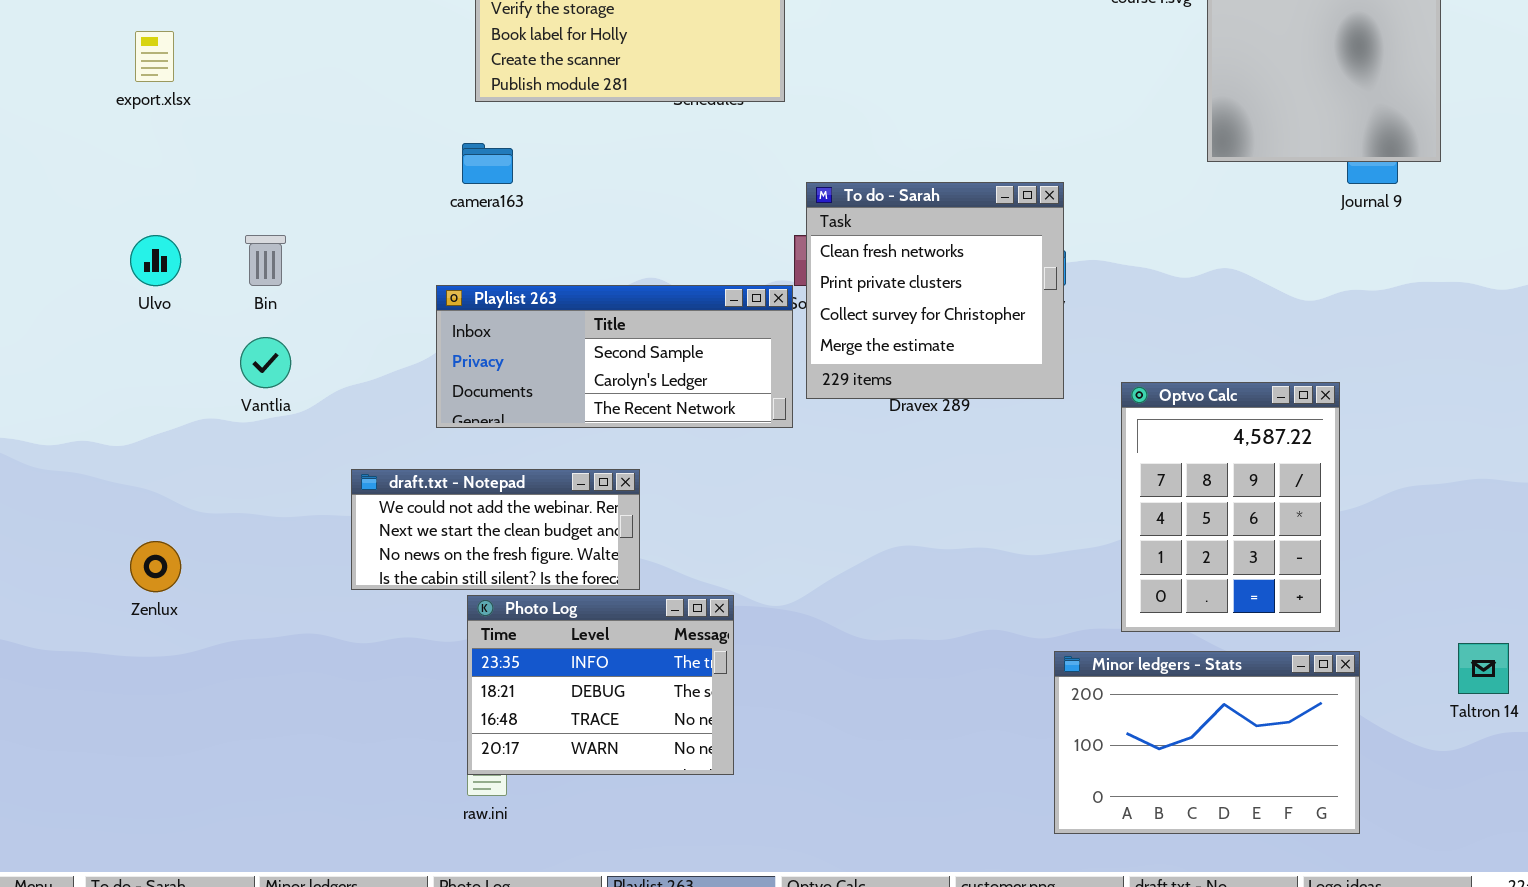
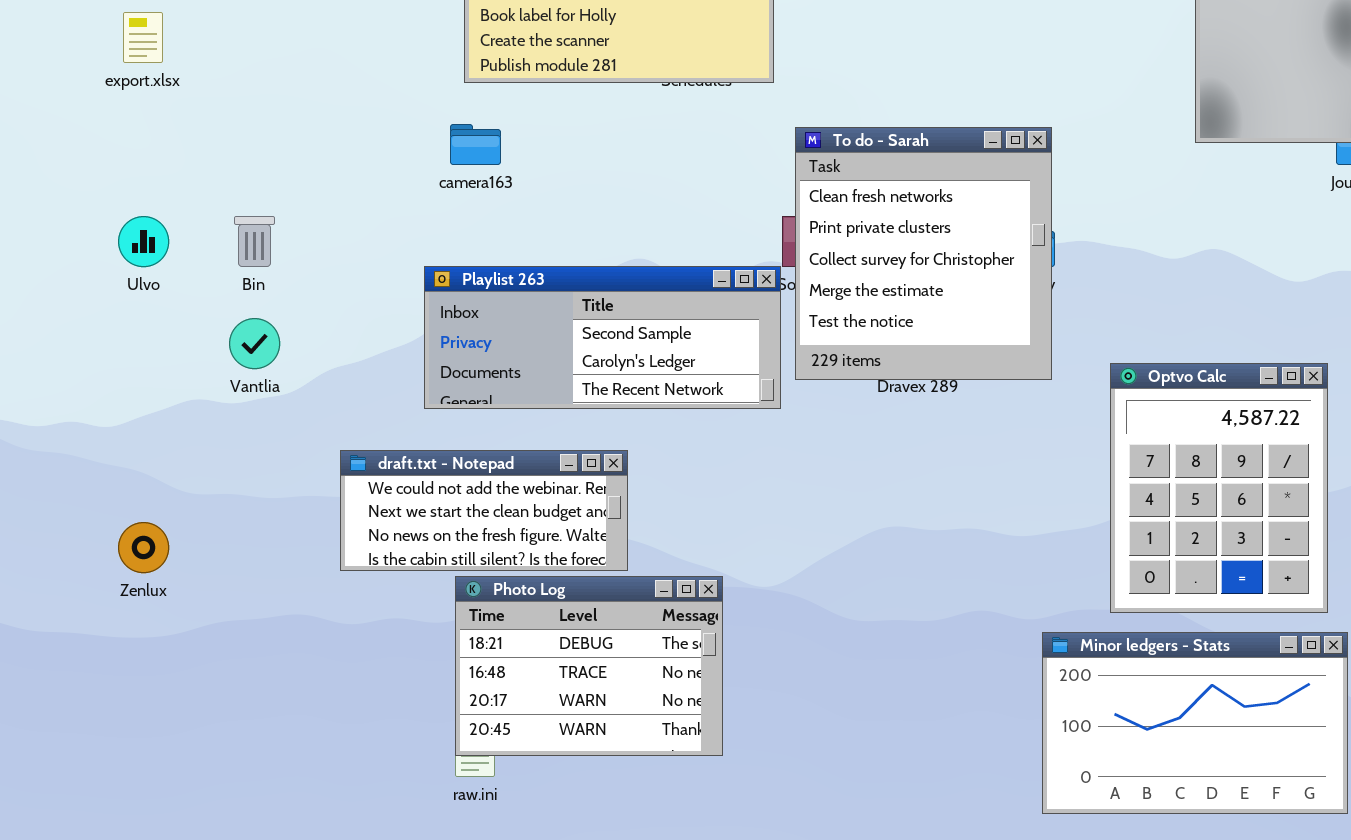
To do - Sarah: [806,182,1064,399] -> [795,127,1052,380], resized
Photo Log: [467,595,734,775] -> [455,576,723,756], scrolled down 1 row

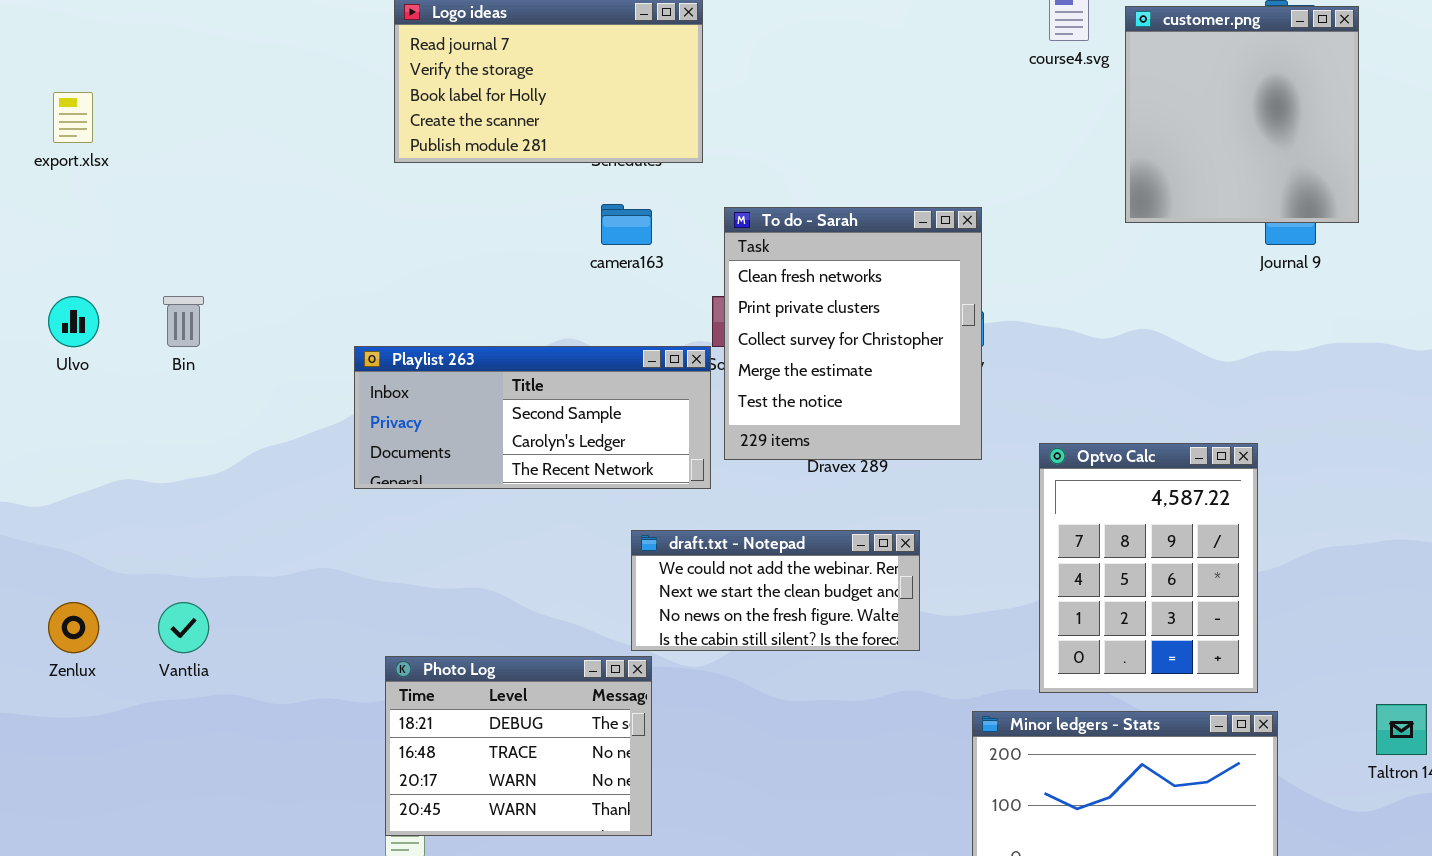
camera163: [450,124,501,165] -> [601,204,652,245], moved
Vantlia: [229,318,280,369] -> [158,602,209,653], moved
draft.txt - Notepad: [340,450,628,571] -> [631,530,920,651], moved

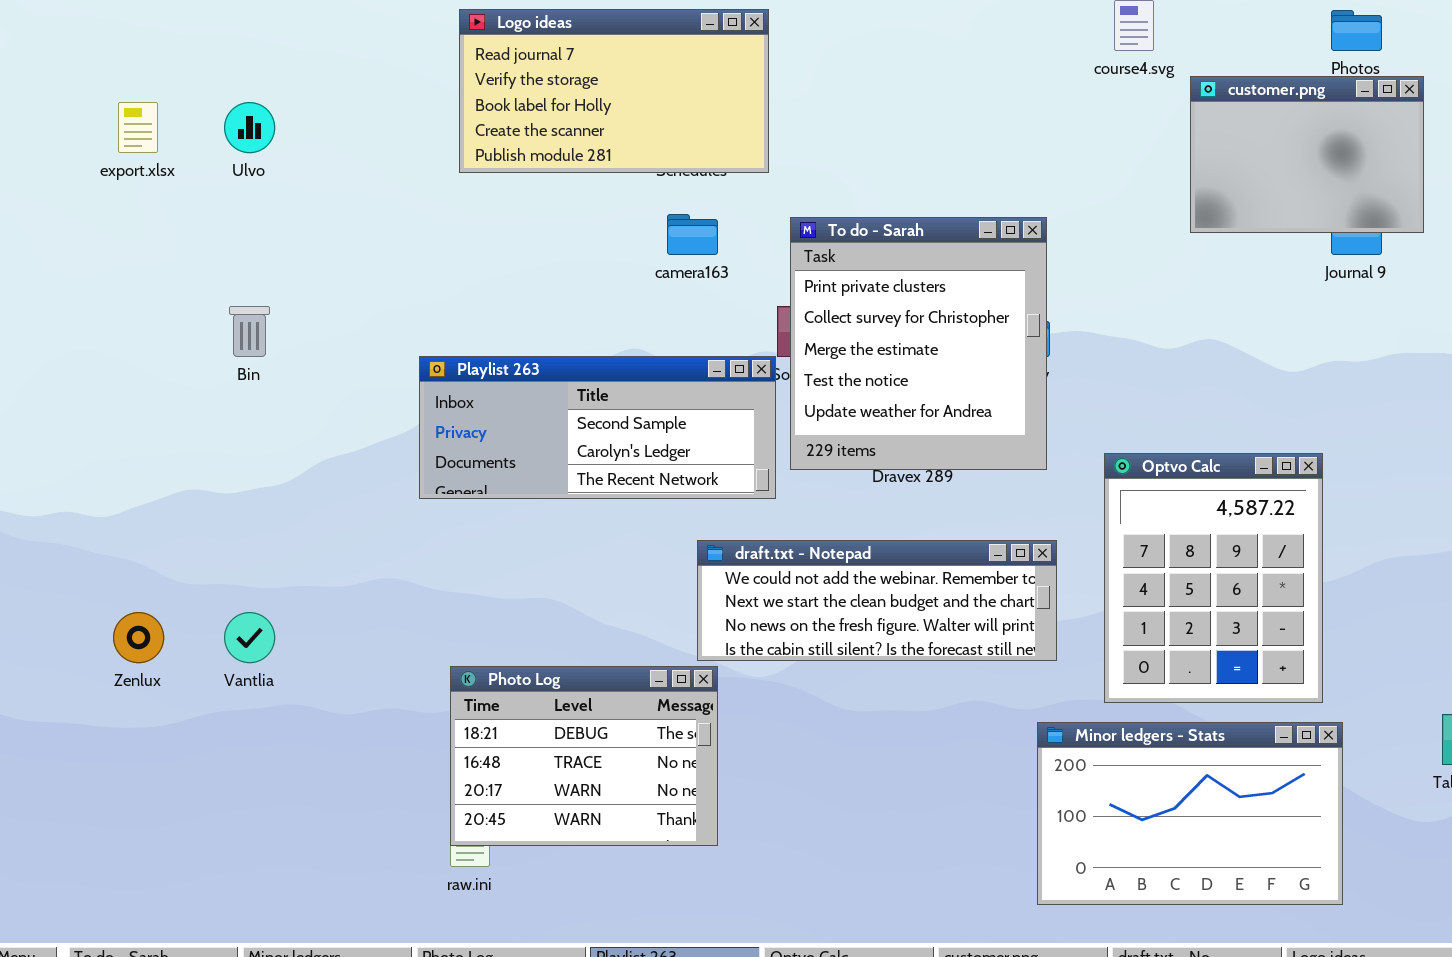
customer.png: [1125,6,1359,223] -> [1190,76,1424,233], resized
To do - Sarah: [724,207,982,460] -> [790,217,1047,470], scrolled down 1 row
Ulvo: [48,296,99,347] -> [224,102,275,153], moved
draft.txt - Notepad: [631,530,920,651] -> [697,540,1057,661], resized

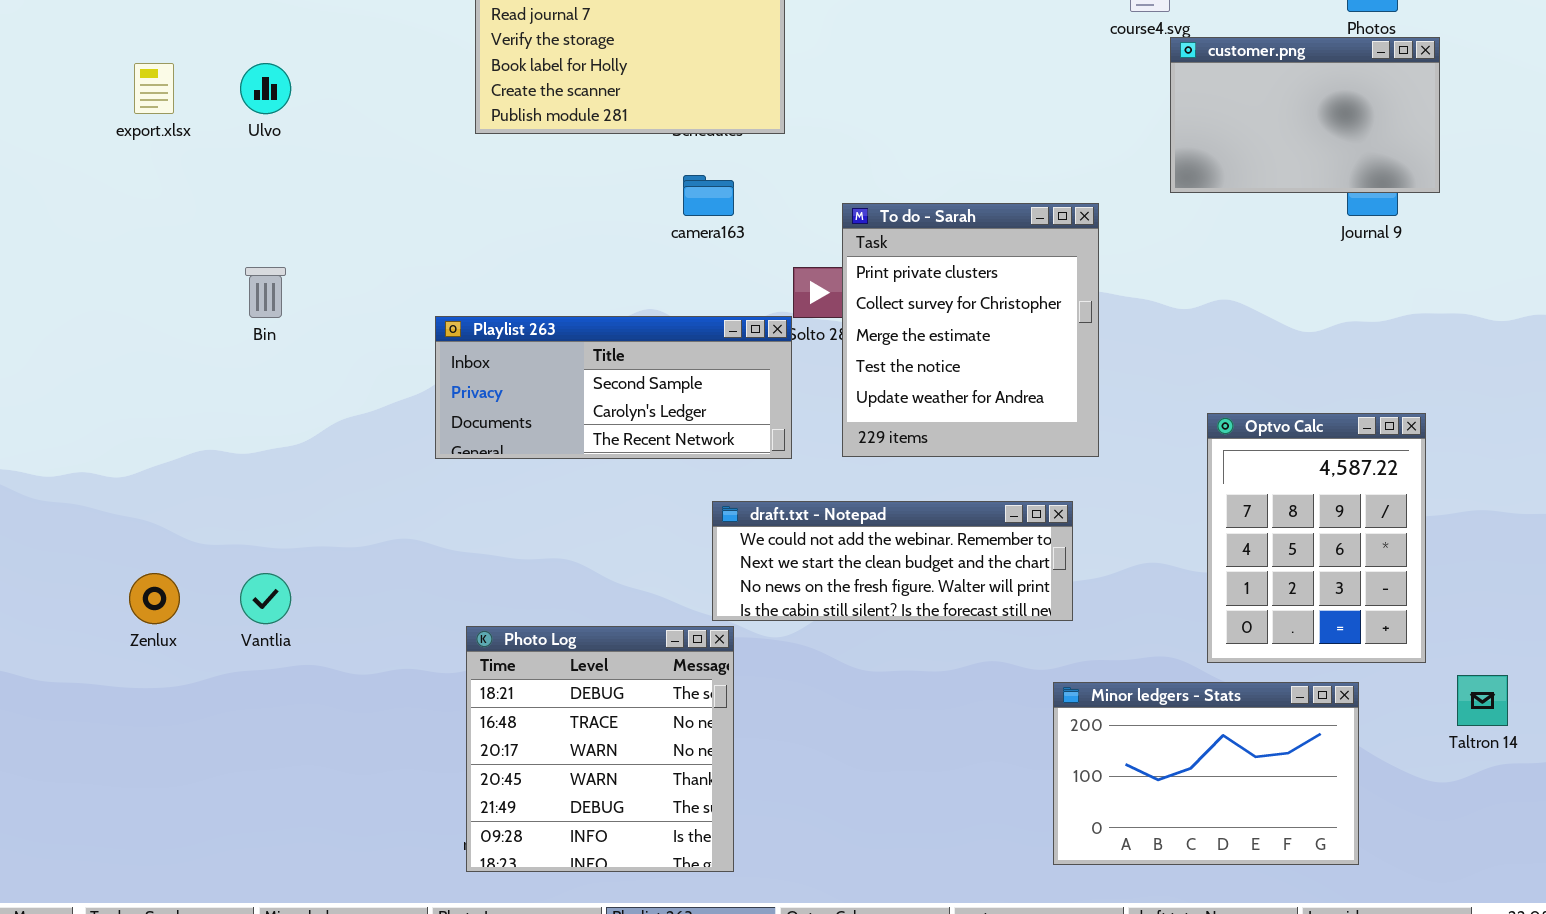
customer.png: [1190,76,1424,233] -> [1170,37,1440,193], resized
To do - Sarah: [790,217,1047,470] -> [842,203,1099,457], moved
Optvo Calc: [1104,453,1323,703] -> [1207,413,1426,663], moved
Photo Log: [450,666,718,846] -> [466,626,734,872], resized

